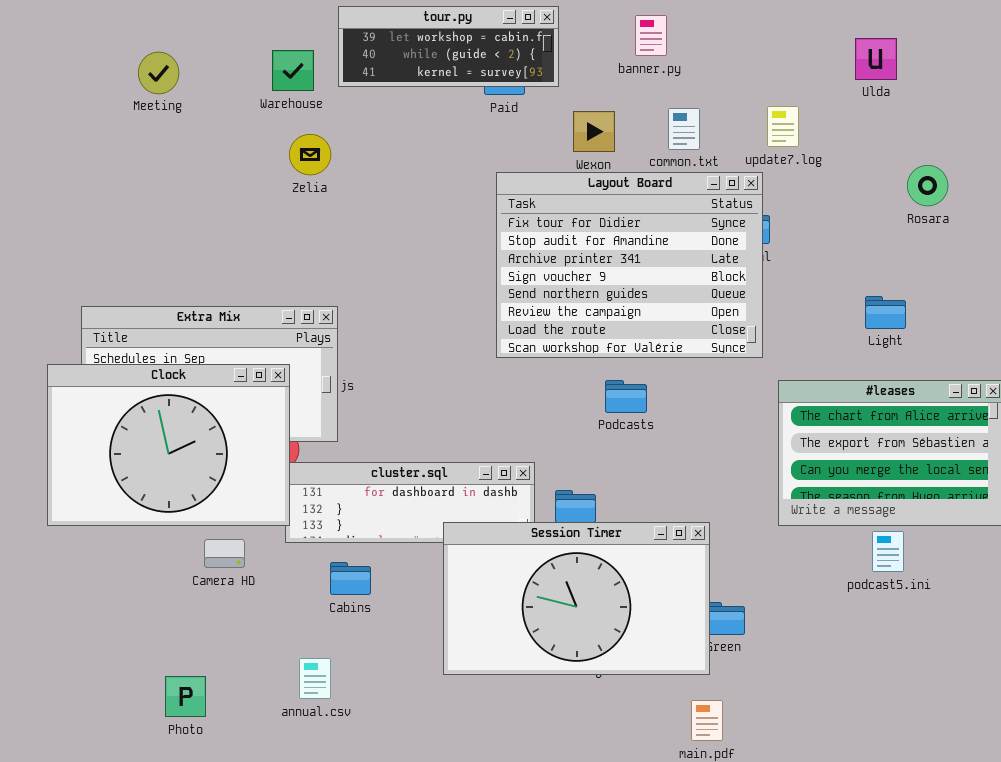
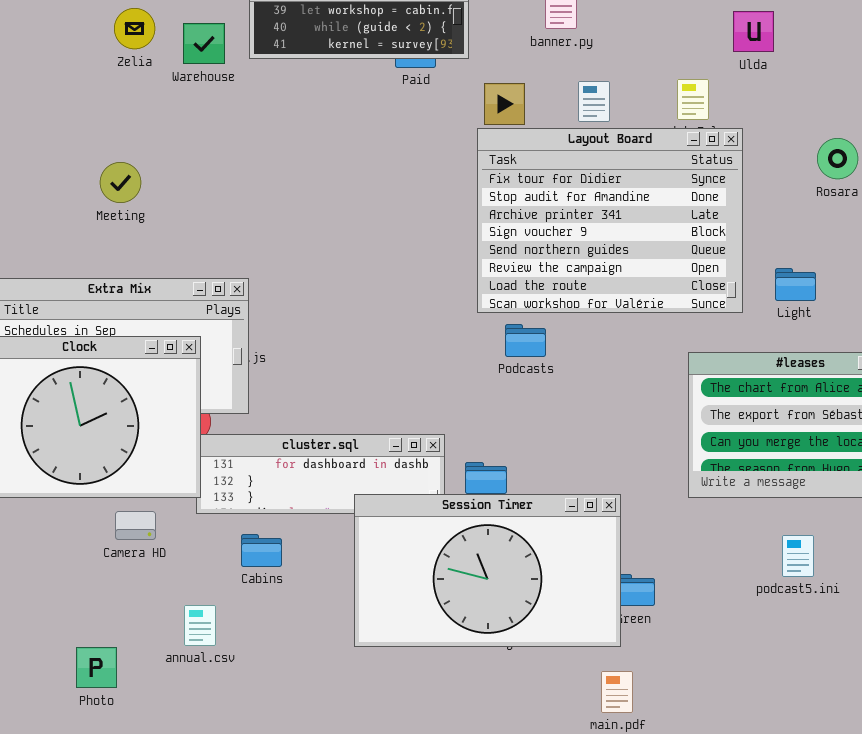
Ulda: [855,38,897,80] -> [733,11,774,52], moved
Meeting: [138,52,179,94] -> [100,162,141,203], moved
Zelia: [289,134,331,175] -> [114,8,155,49], moved
Layout Board: [496,172,763,358] -> [477,128,743,313], moved
Podcasts: [605,380,647,413] -> [505,324,546,357], moved
podcast5.ini: [872,531,904,572] -> [782,535,814,577], moved
annual.csv: [299,658,331,699] -> [184,605,216,646], moved

